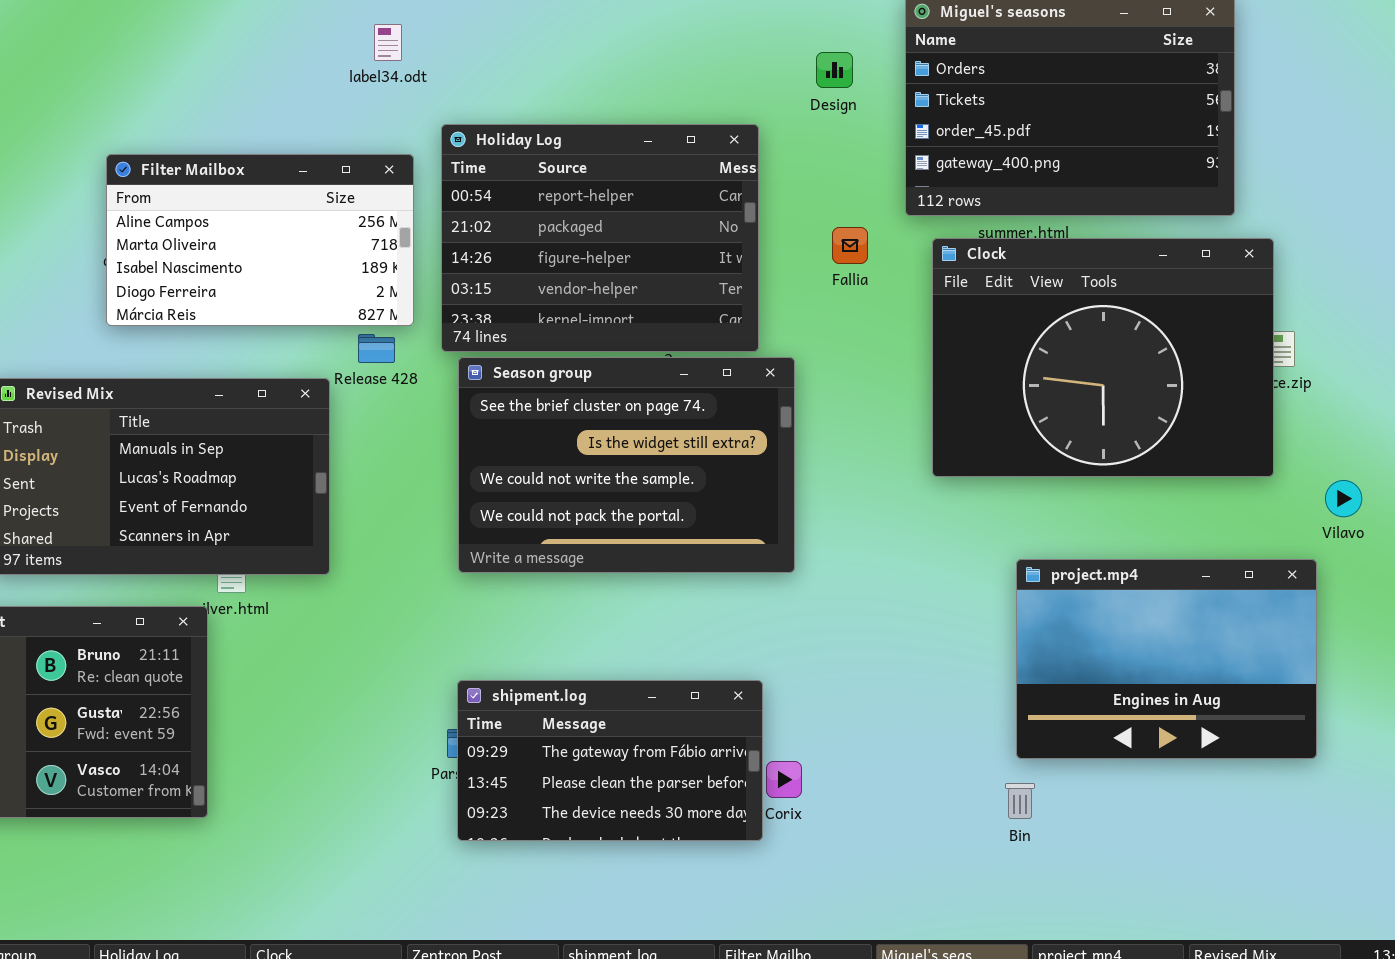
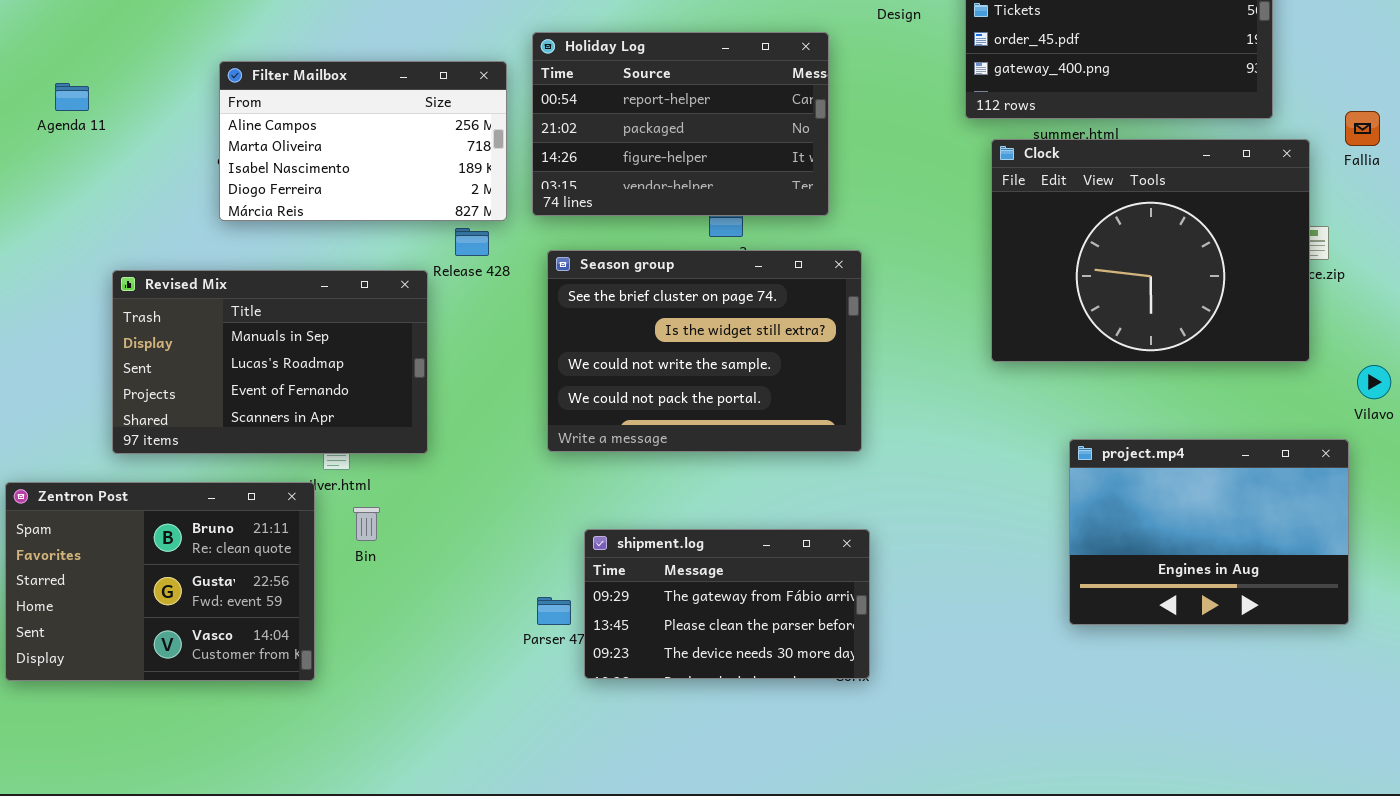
Holiday Log: [441,124,759,352] -> [532,32,829,216], resized
Fallia: [832,227,868,264] -> [1345,111,1380,146], moved
shipment.log: [457,680,763,841] -> [584,529,870,679], moved
Bin: [1005,783,1035,819] -> [353,507,380,541], moved

